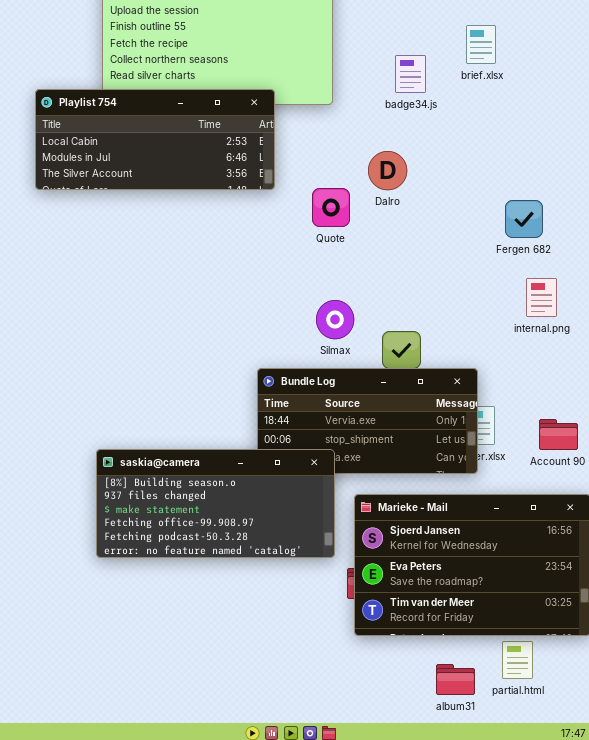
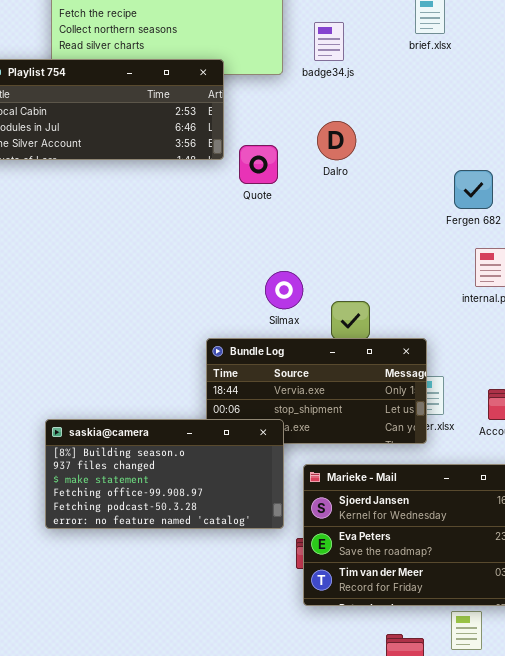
badge34.js: [395,55,426,93] -> [314,22,344,61], moved
Quote: [312,188,350,227] -> [239,145,278,184], moved

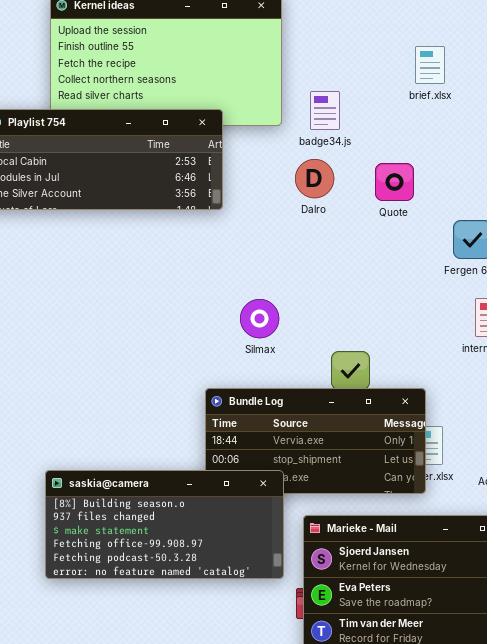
badge34.js: [314,22,344,61] -> [310,91,340,130], moved
Dalro: [317,121,356,160] -> [295,159,334,198], moved
Quote: [239,145,278,184] -> [375,163,414,201], moved
Silmax: [265,271,303,309] -> [240,299,279,338], moved

